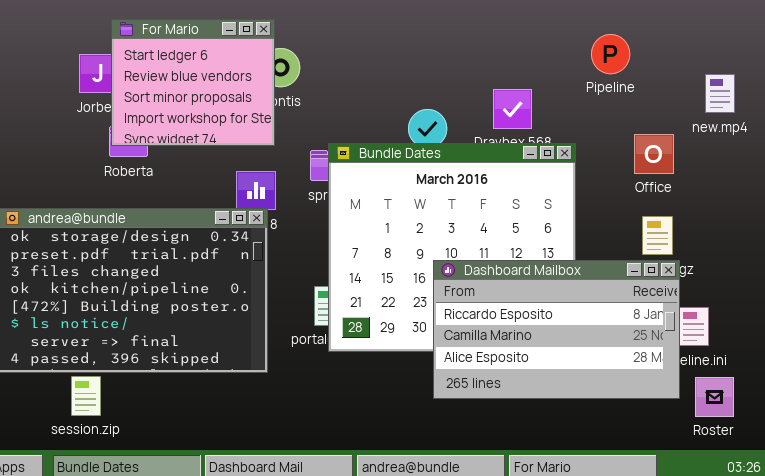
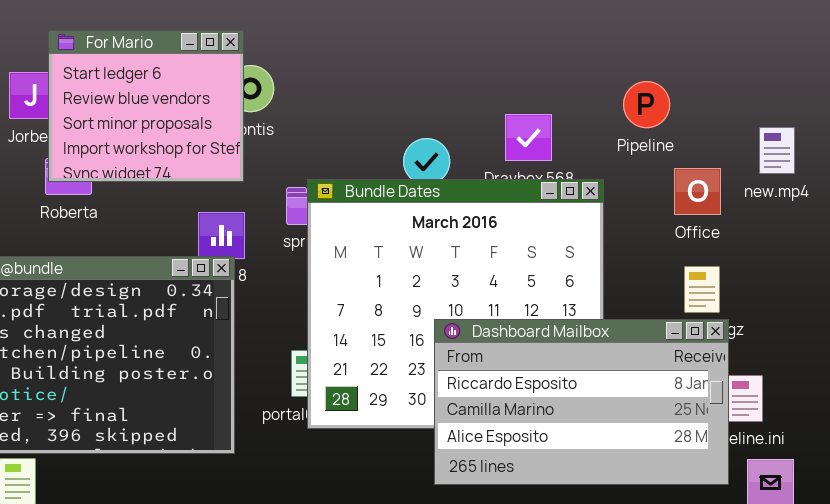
Pipeline: [591,34,630,74] -> [623,81,670,128], moved
new.mp4: [705,74,735,113] -> [759,127,795,174], moved

